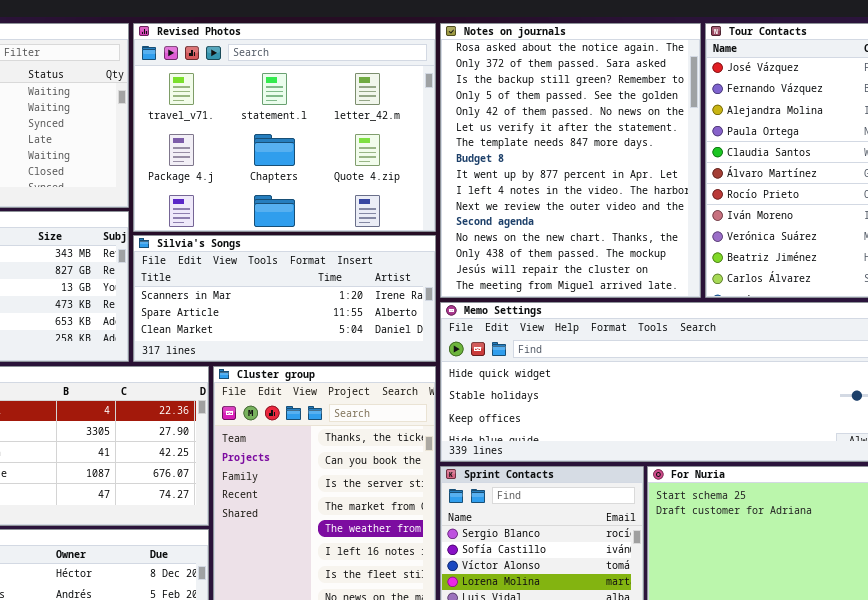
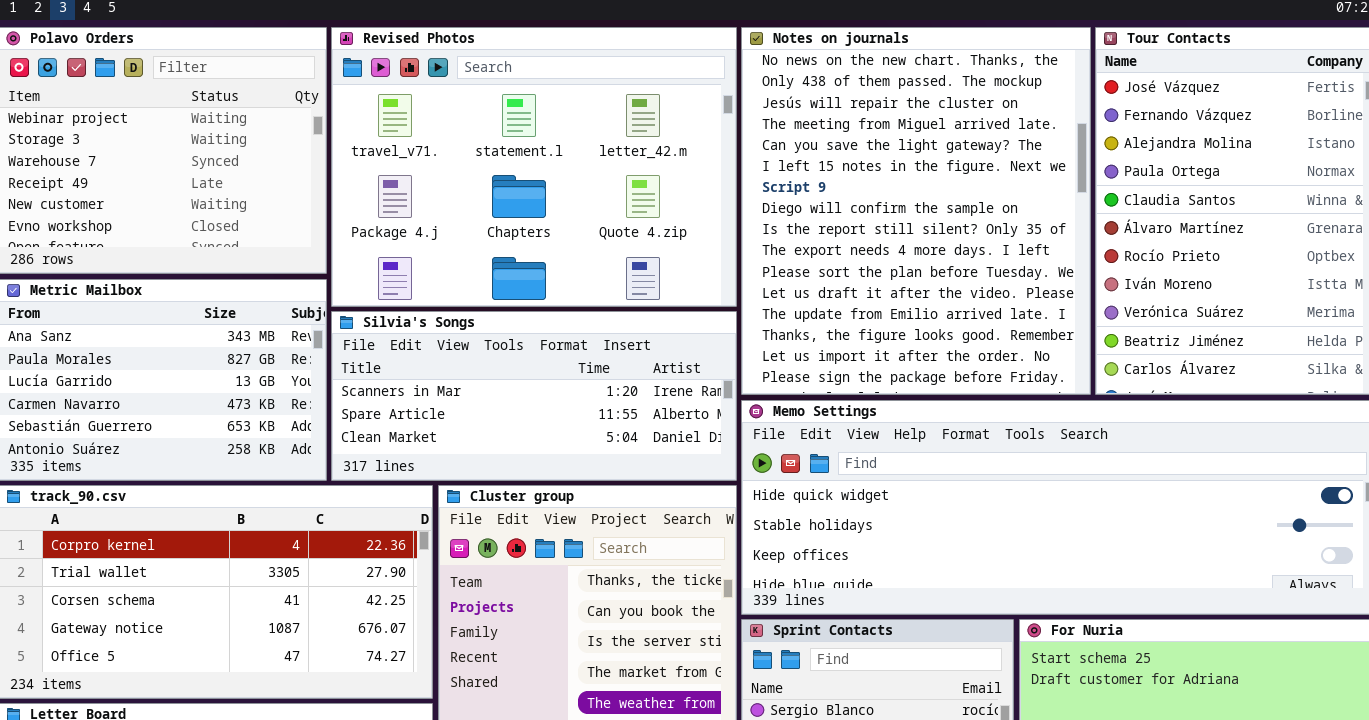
Notes on journals: [440,23,701,298] -> [741,27,1091,395], scrolled down 12 rows

